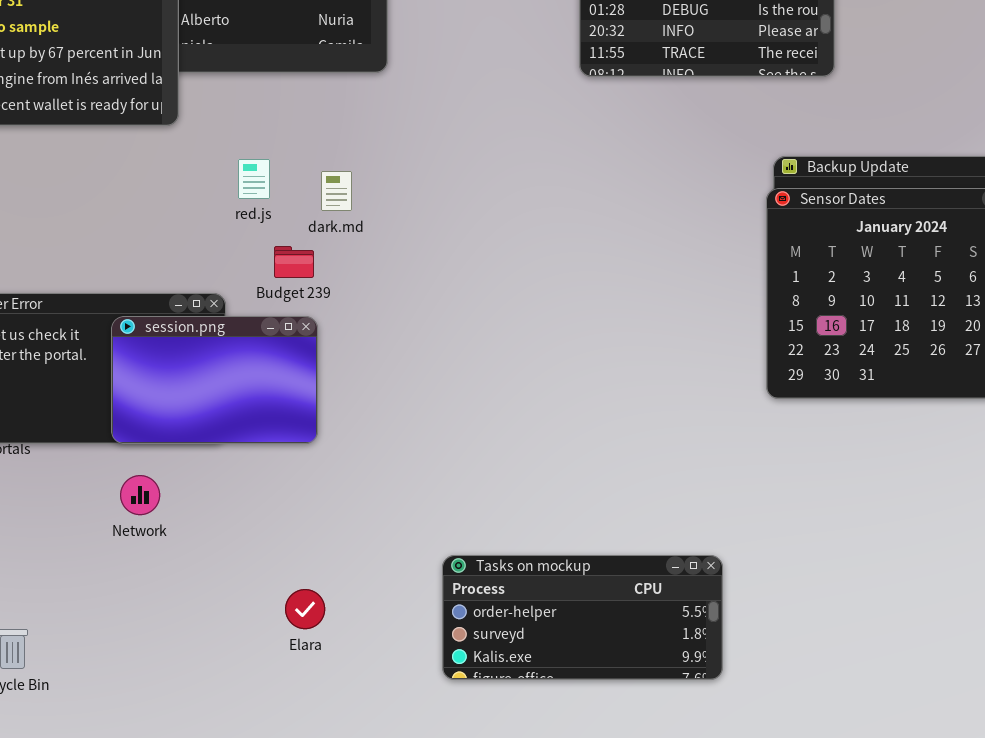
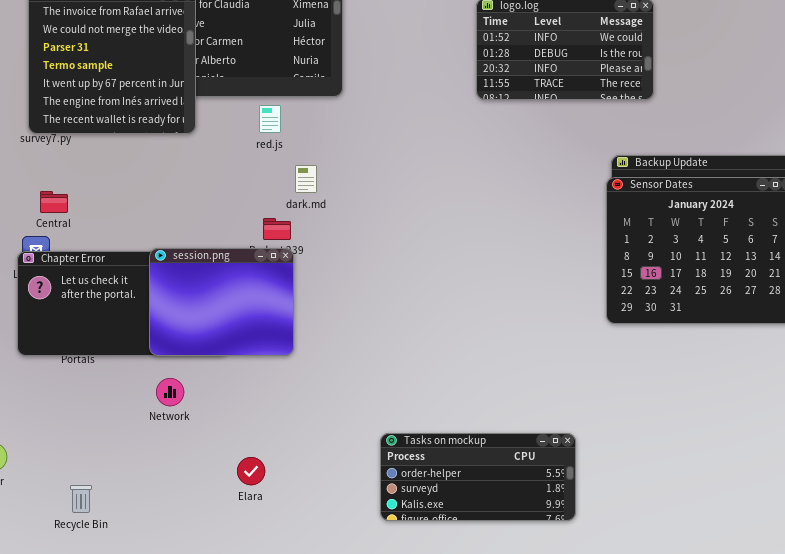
red.js: [238,159,270,199] -> [259,105,281,133], moved
session.png: [111,316,318,444] -> [149,248,294,356], resized
Elara: [285,589,325,629] -> [237,457,265,485], moved

